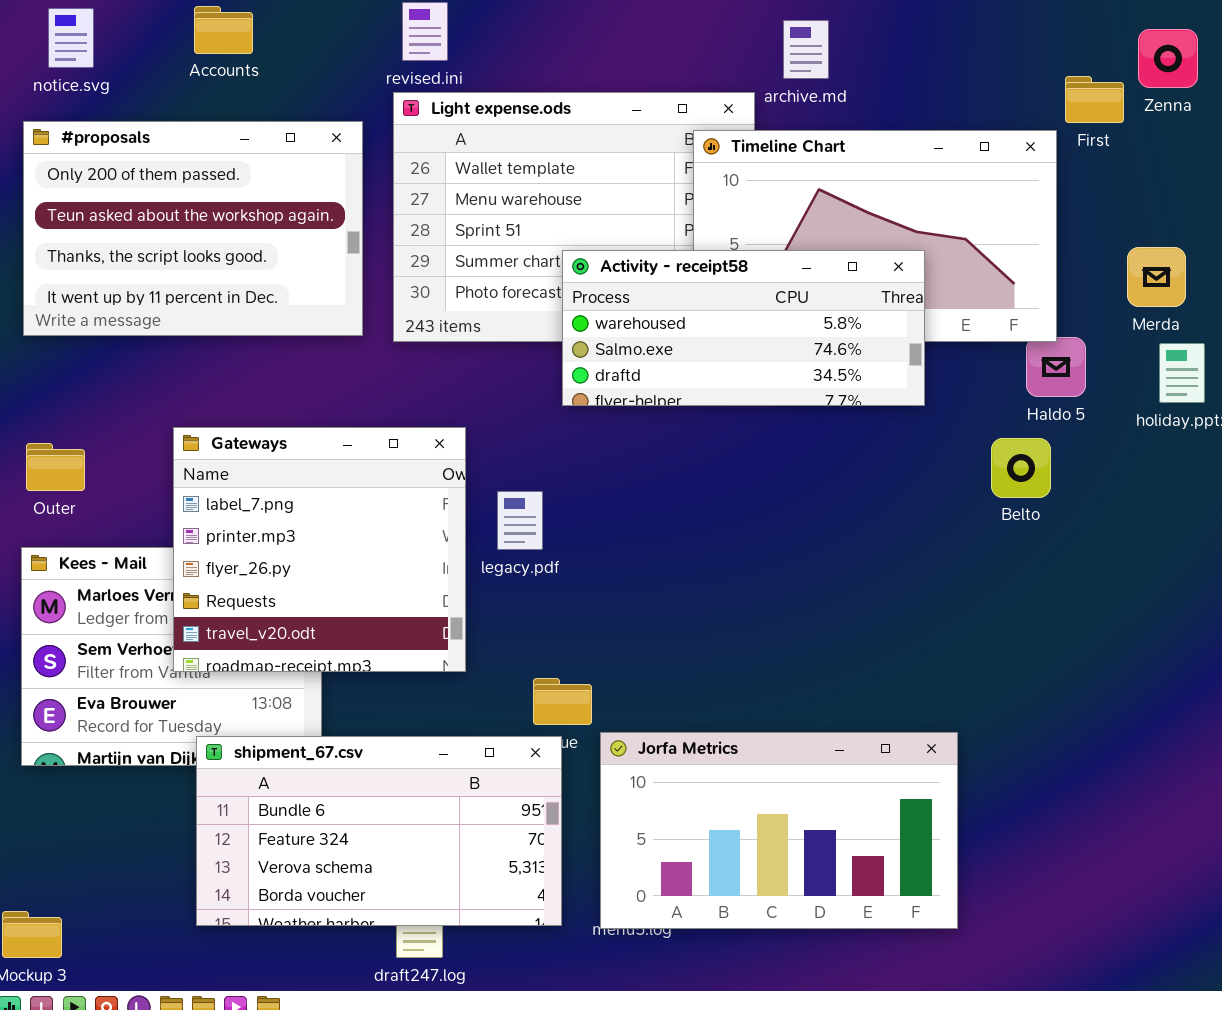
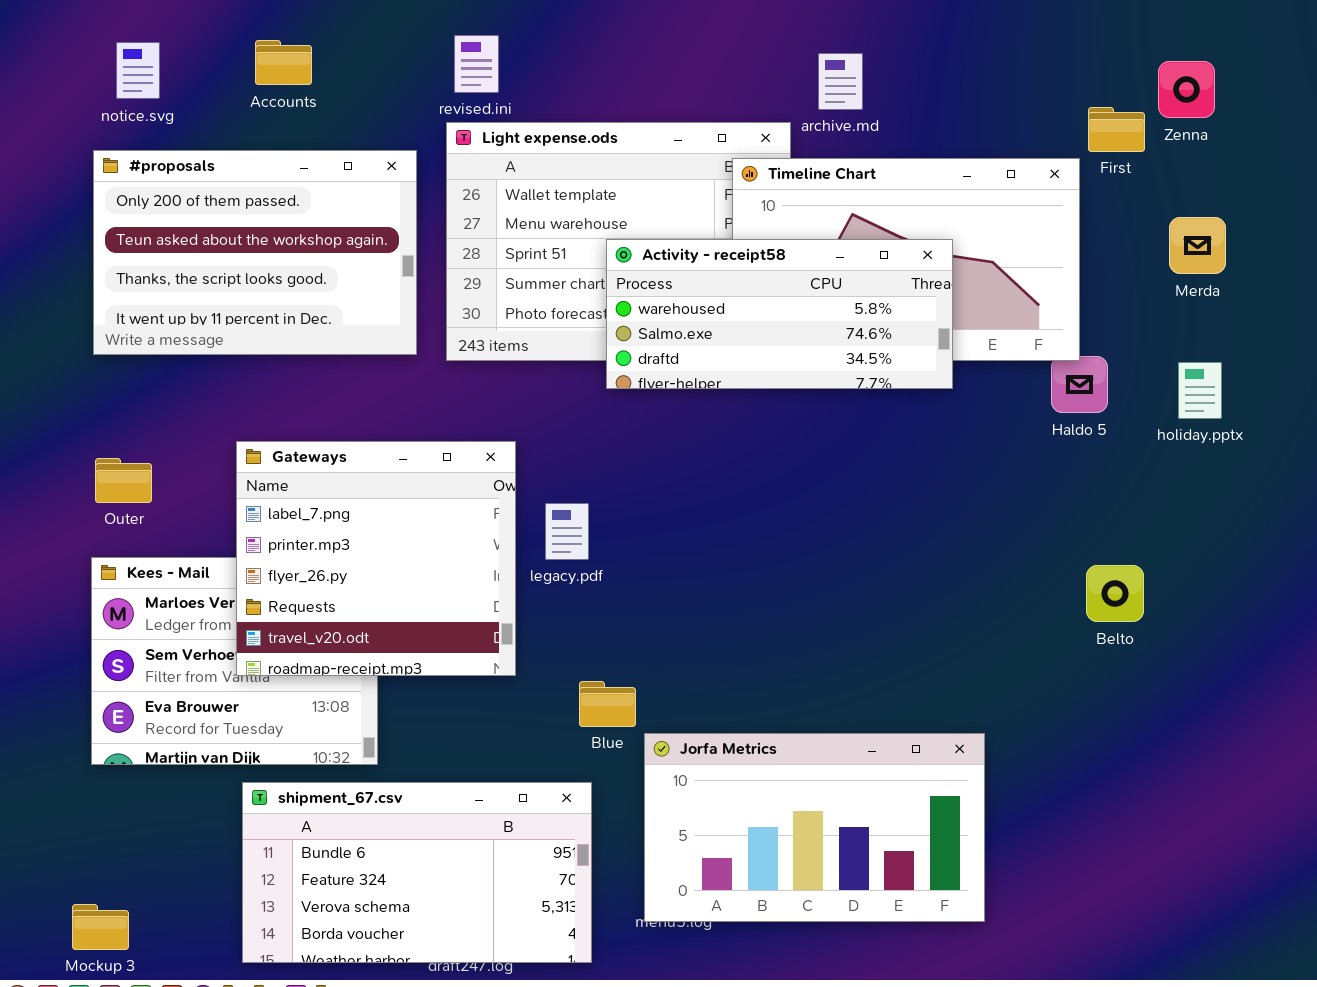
Merda: [1127,247,1186,307] -> [1169,217,1226,274], moved
Activity - receipt58: [562,250,925,406] -> [606,239,953,389], moved
Belto: [991,438,1051,498] -> [1086,565,1144,622], moved
shipment_67.csv: [196,736,562,926] -> [242,782,592,963], moved

